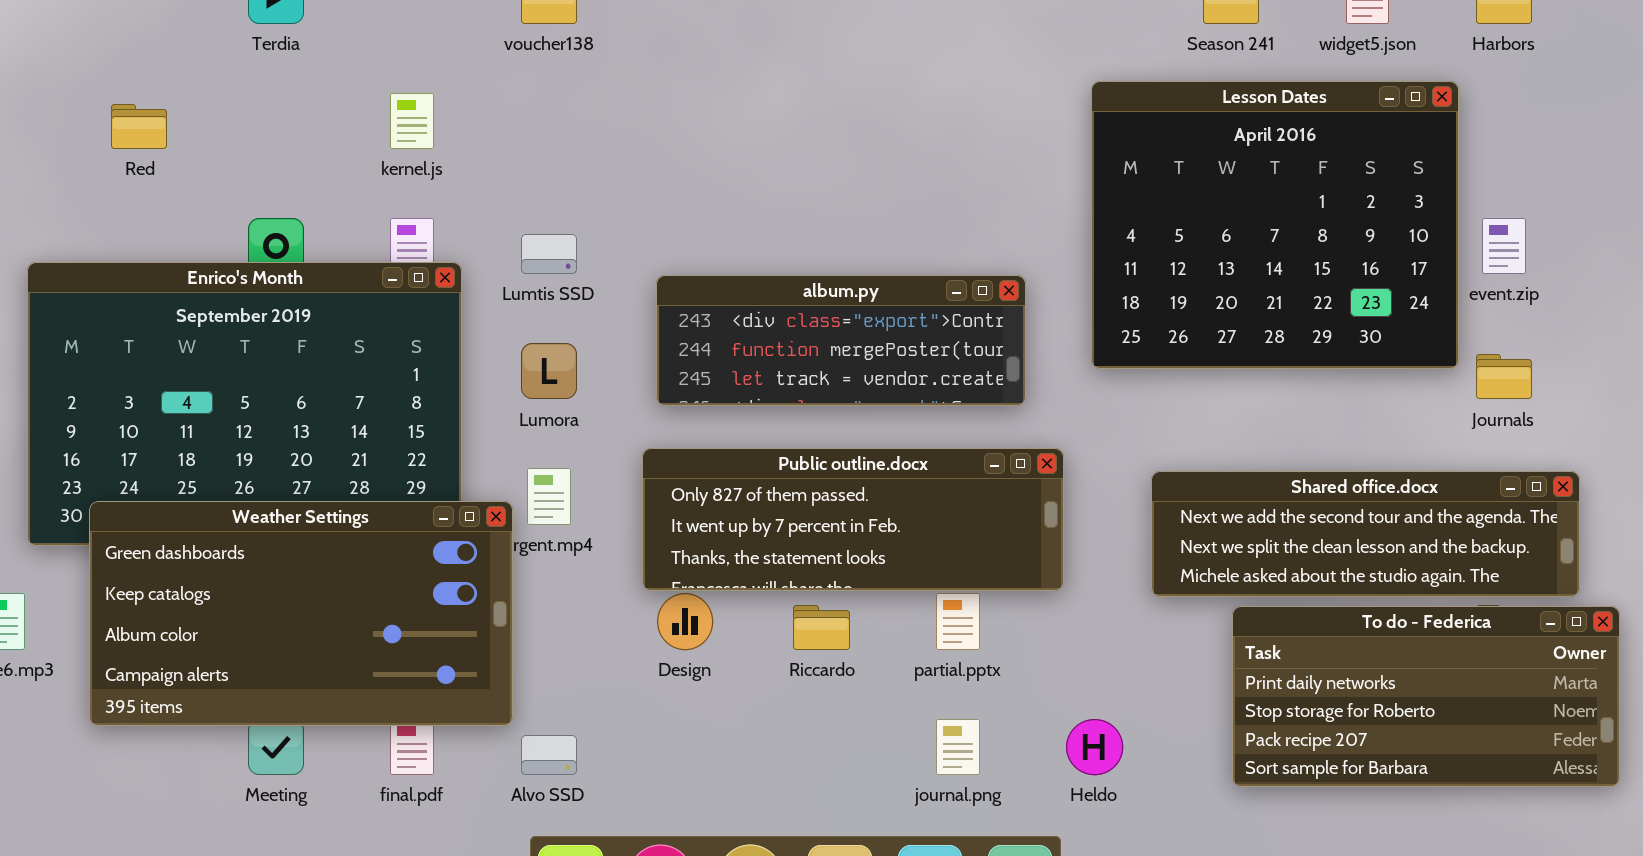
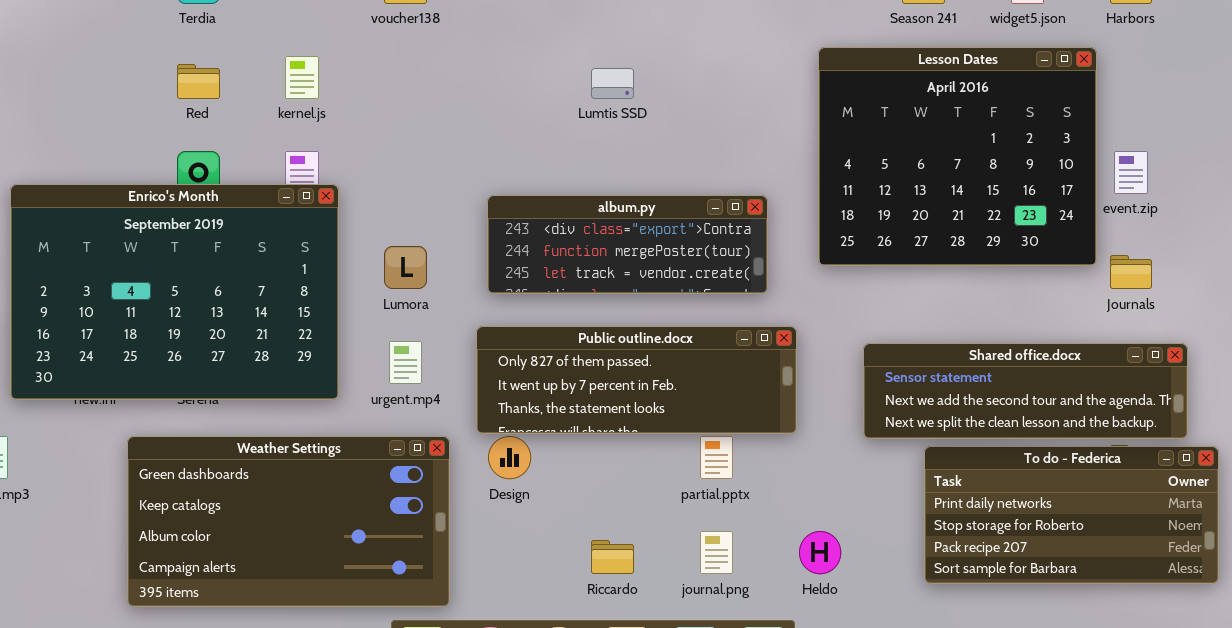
Red: [111,104,167,149] -> [177,64,220,99], moved
Lumtis SSD: [521,234,577,274] -> [591,68,634,99], moved
Shared office.docx: [1151,471,1580,597] -> [863,343,1188,439], scrolled up 1 row
Weather Settings: [89,501,513,726] -> [127,436,450,607], moved
Riccardo: [793,605,850,650] -> [591,540,634,574], moved

